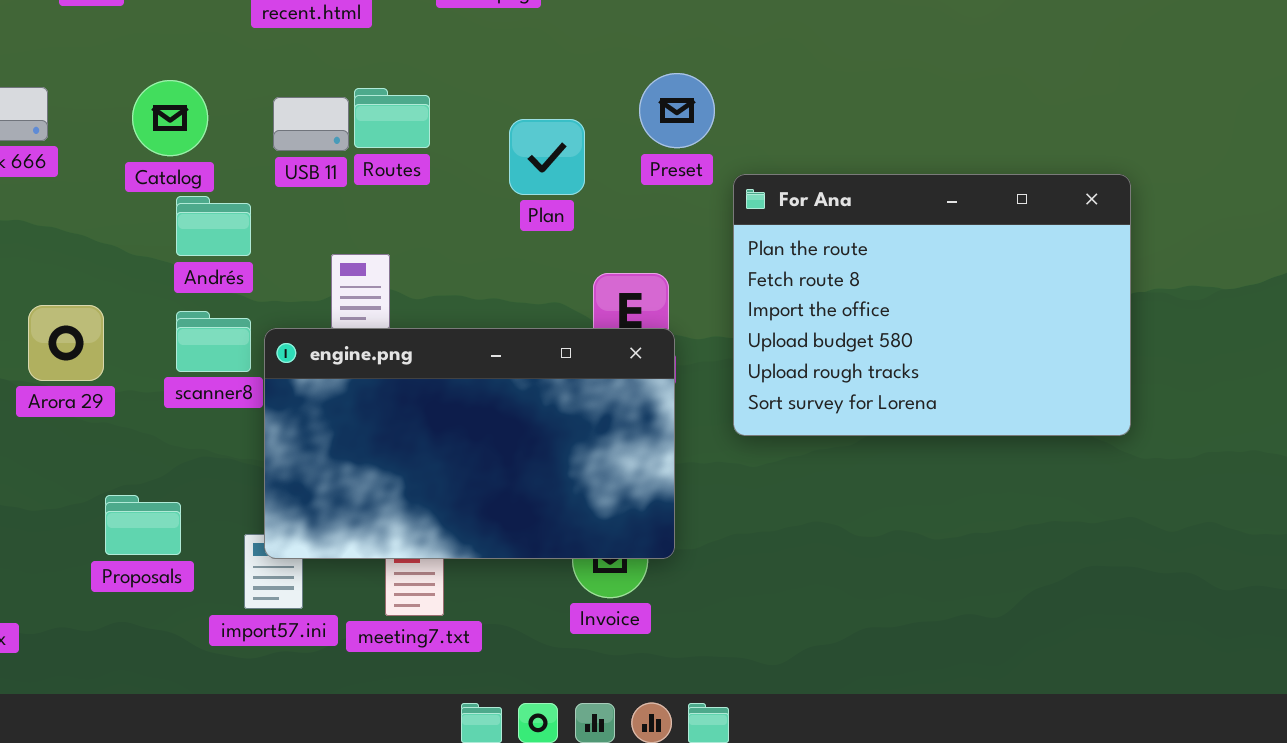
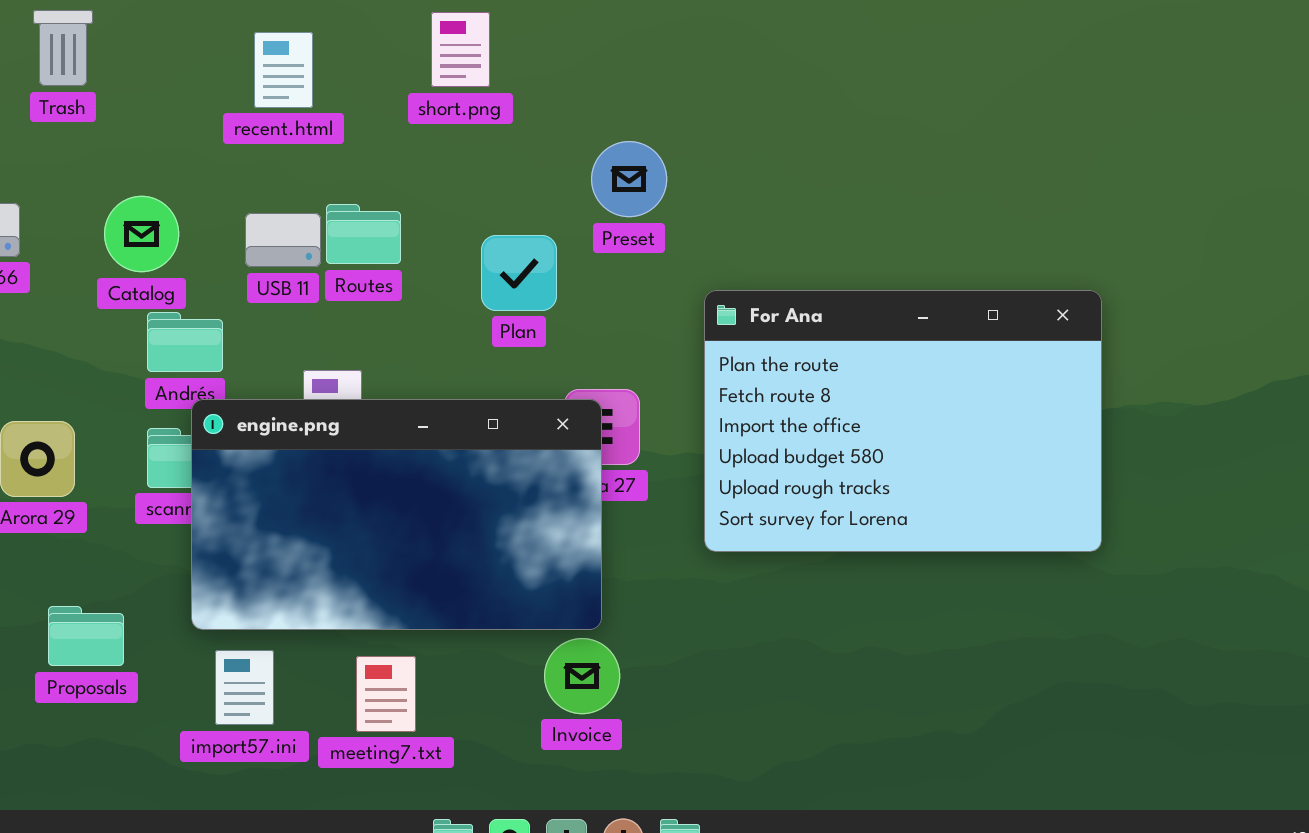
Preset: [639,73,715,148] -> [591,141,667,217], moved
engine.png: [264,328,675,559] -> [191,399,602,630], moved
Proposals: [105,495,181,555] -> [48,606,124,666], moved

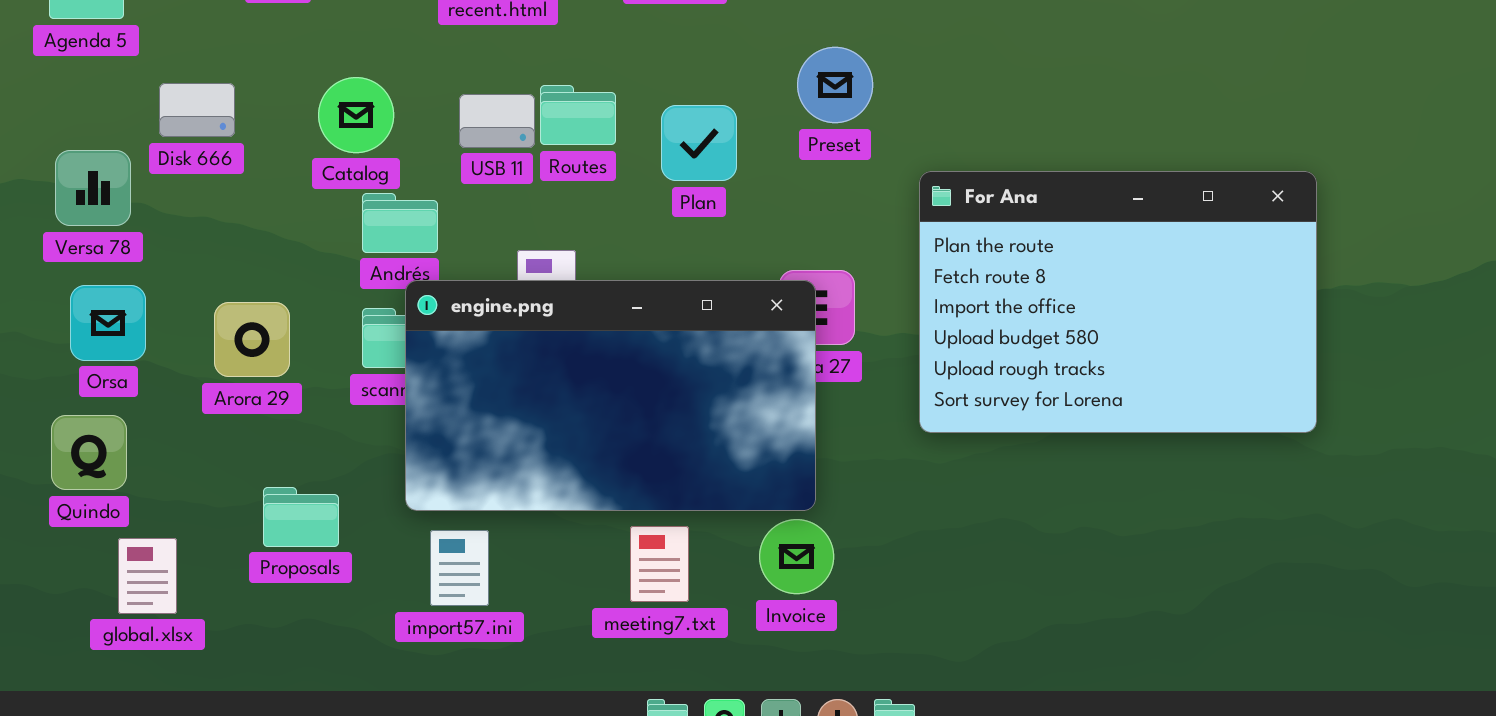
Preset: [591,141,667,217] -> [797,47,873,123], moved
Plan: [481,235,557,311] -> [661,105,737,181], moved
meeting7.txt: [356,656,416,732] -> [630,526,689,602], moved

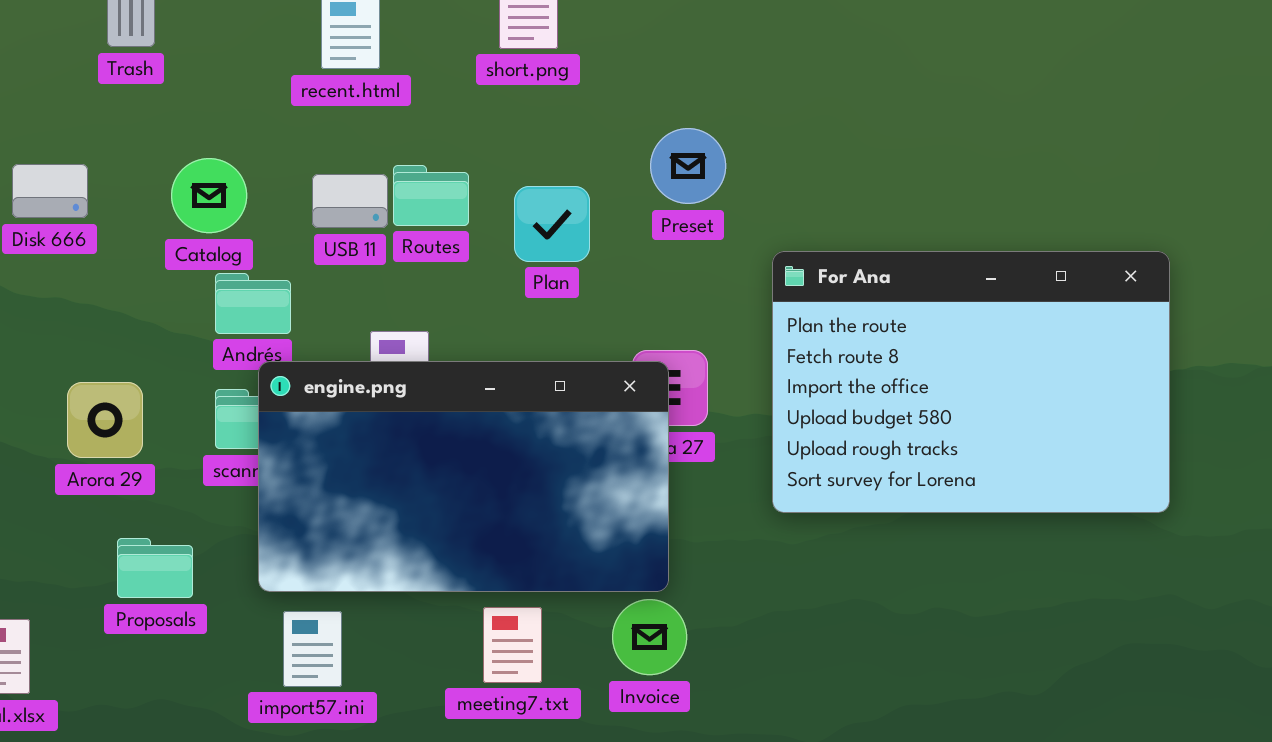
Proposals: [263,487,339,547] -> [117,538,193,598], moved

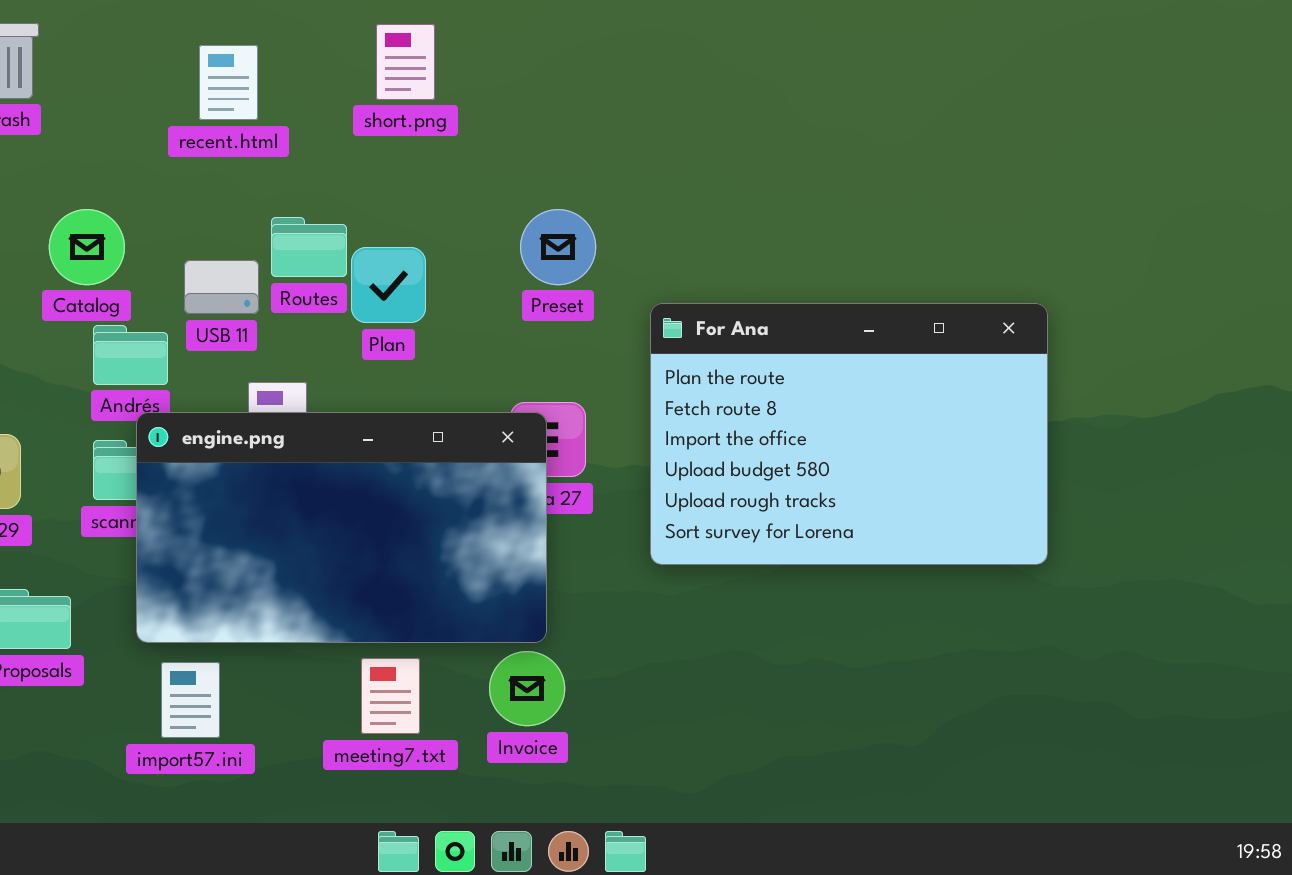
Preset: [650,128,726,204] -> [520,209,596,285], moved
USB 11: [312,174,388,228] -> [184,260,259,314], moved
Plan: [514,186,590,262] -> [351,247,426,323], moved

